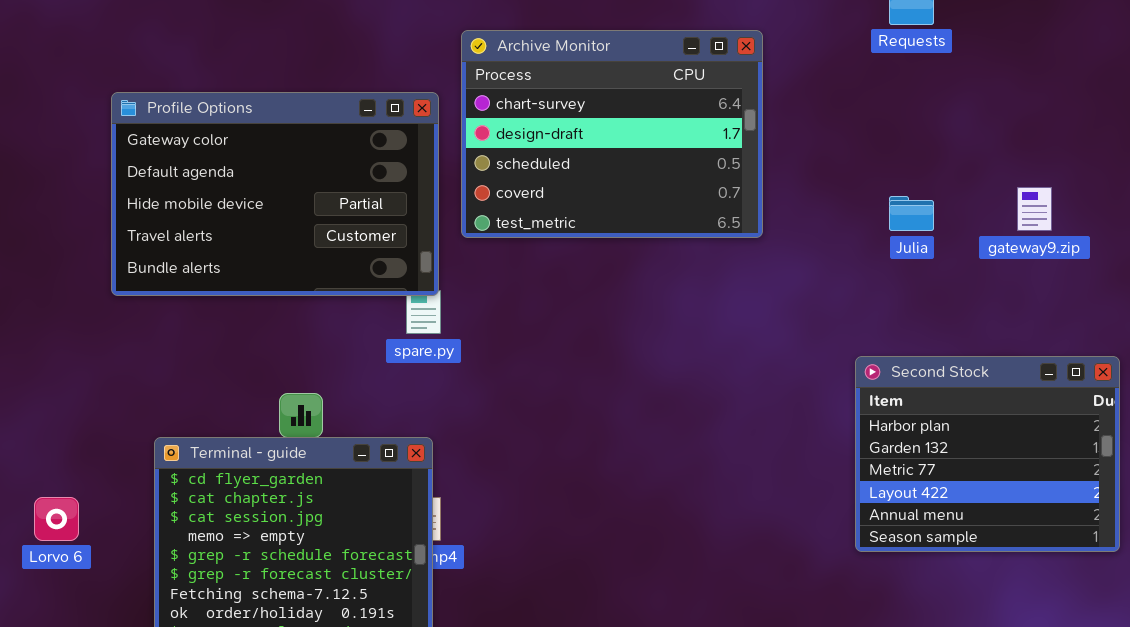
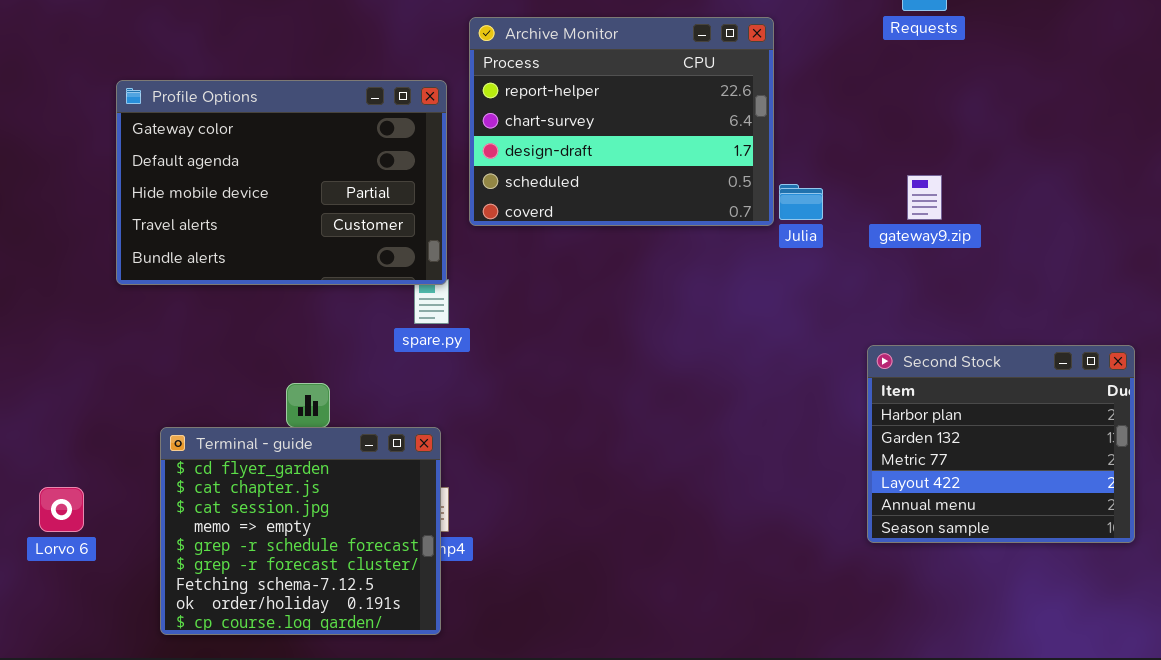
Archive Monitor: [461,30,763,238] -> [469,17,774,226], scrolled up 1 row
gateway9.zip: [1017,187,1052,231] -> [907,175,942,220], moved
Julia: [889,196,934,231] -> [779,184,823,220], moved

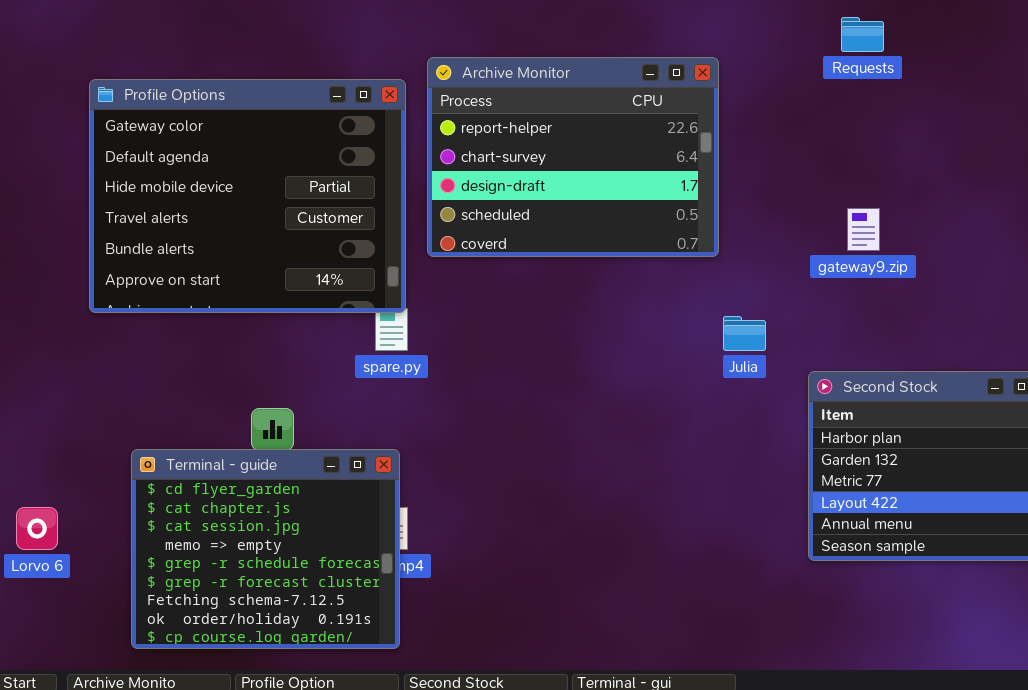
Profile Options: [116,80,447,285] -> [89,79,406,313], resized
Julia: [779,184,823,220] -> [723,316,766,351], moved

